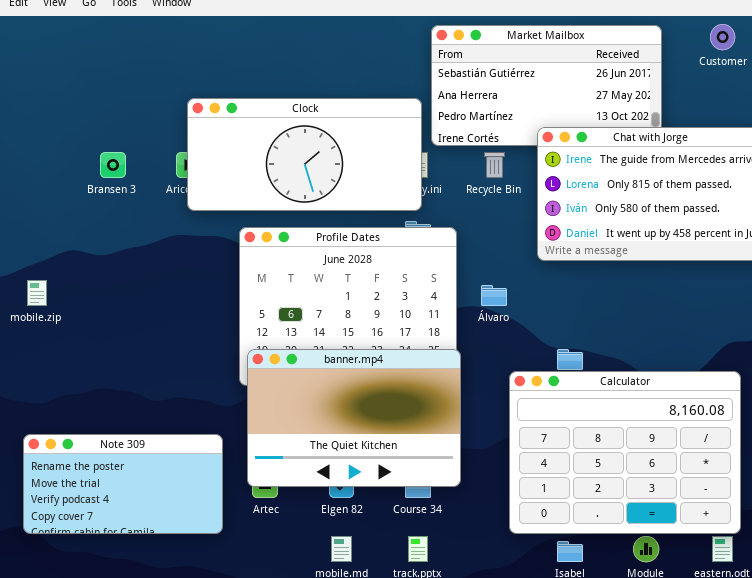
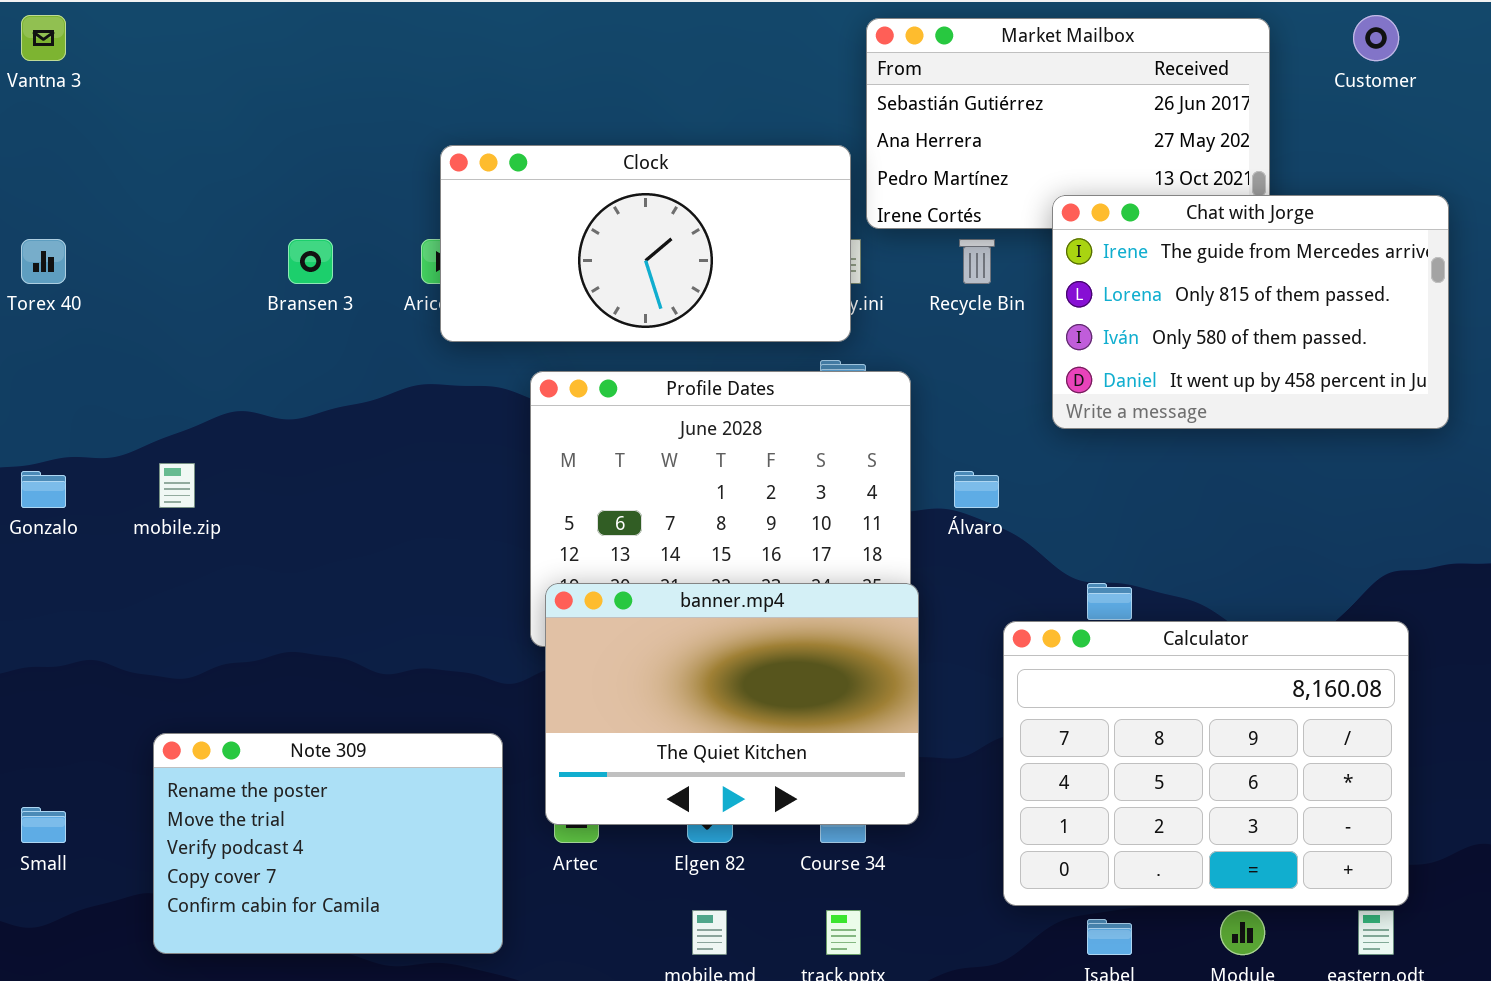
Note 309: [23,434,223,534] -> [153,733,503,954], resized

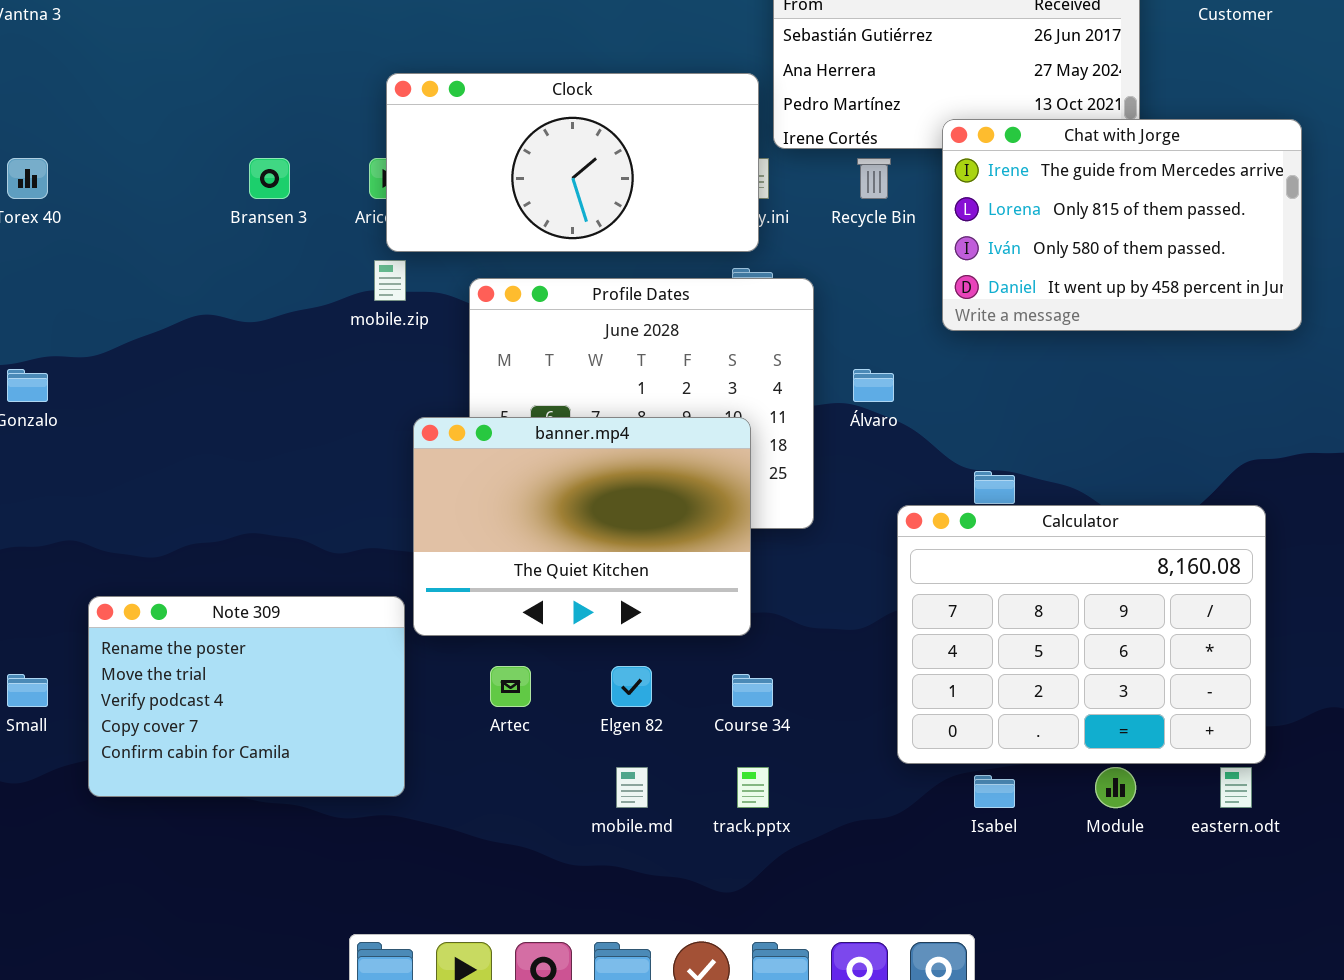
mobile.zip: [159,463,195,508] -> [374,260,406,301], moved
banner.mp4: [545,583,919,825] -> [413,417,751,636], moved
Note 309: [153,733,503,954] -> [88,596,405,797], moved

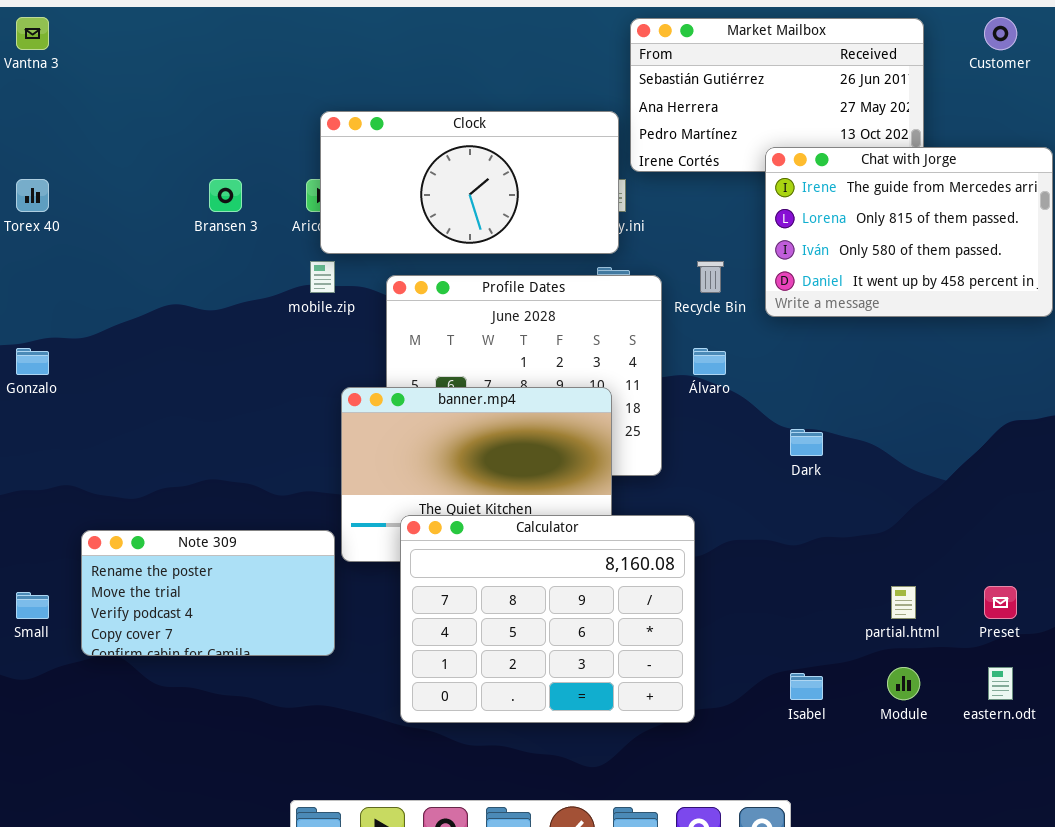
Recycle Bin: [857,158,891,199] -> [697,261,724,293], moved
Calculator: [897,505,1266,764] -> [400,515,695,723], moved
Note 309: [88,596,405,797] -> [81,530,335,656], resized

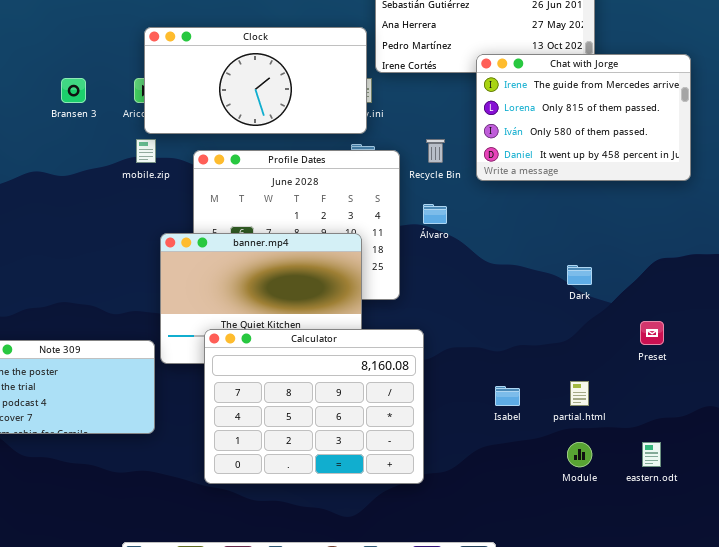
Dark: [790,429,823,456] -> [567,265,592,285], moved
Preset: [984,586,1017,619] -> [640,321,664,345], moved
Isabel: [790,673,823,700] -> [495,386,520,406], moved

